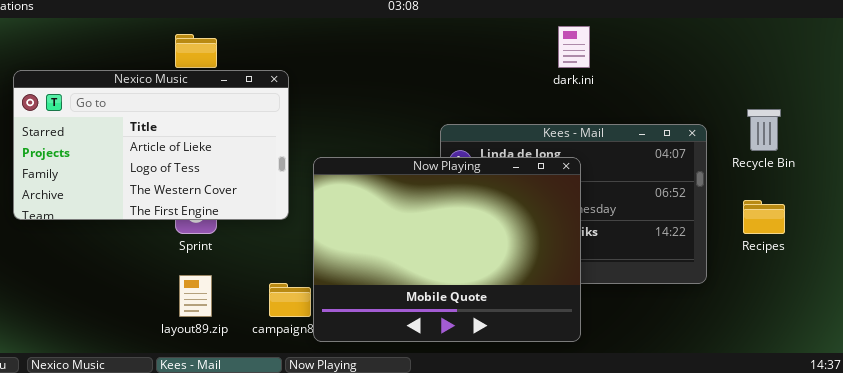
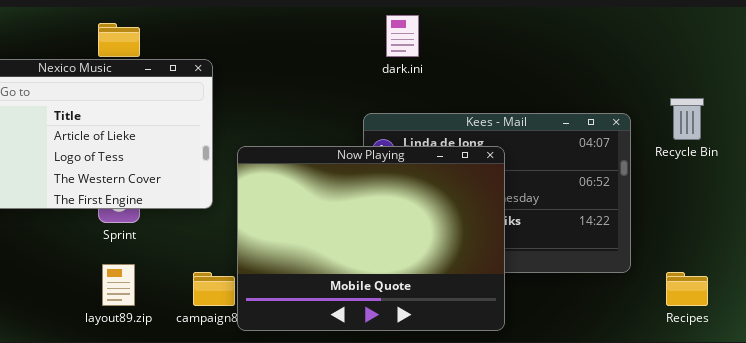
dark.ini: [558,26,590,68] -> [386,15,419,57], moved
Recipes: [743,200,785,234] -> [666,272,708,306], moved

